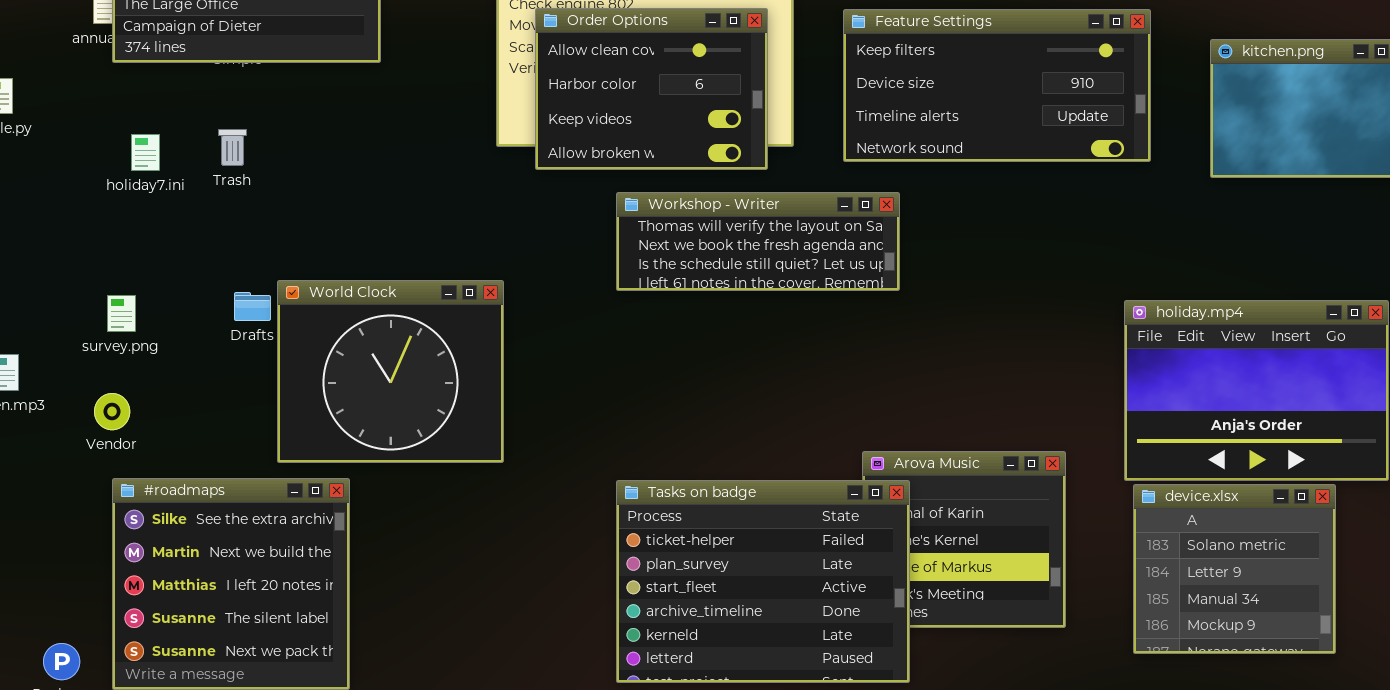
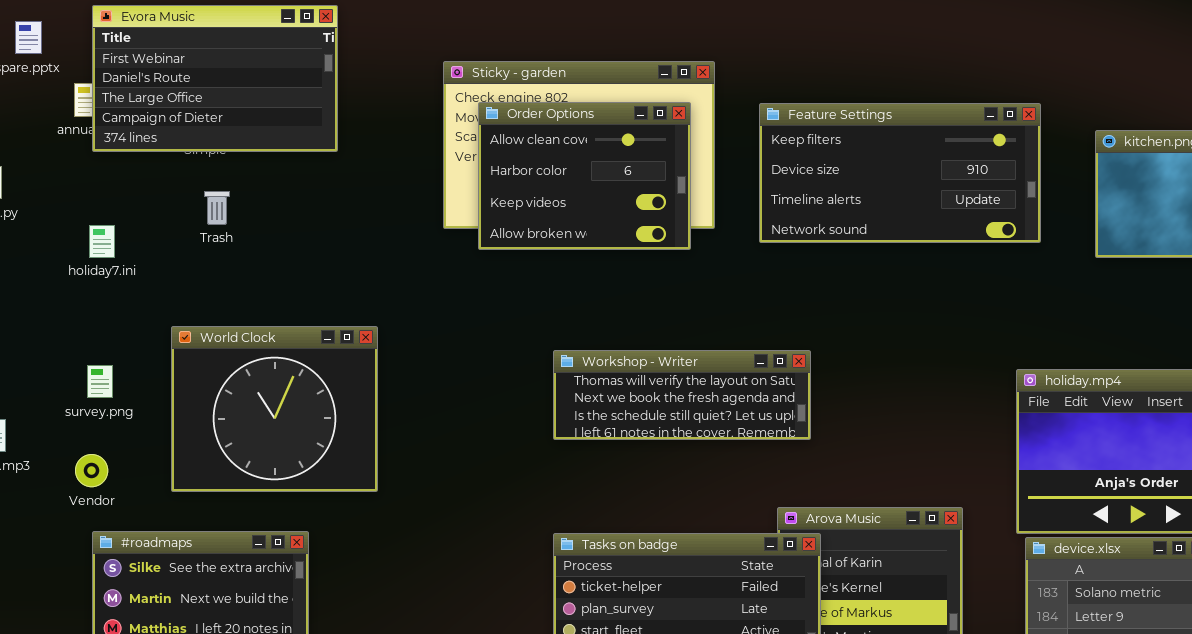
Trash: [218,129,247,166] -> [204,191,230,225], moved
holiday7.ini: [131,134,160,171] -> [89,225,115,258], moved
Workshop - Writer: [616,192,900,291] -> [553,350,811,440], moved
World Clock: [277,280,504,463] -> [171,326,378,492], moved

